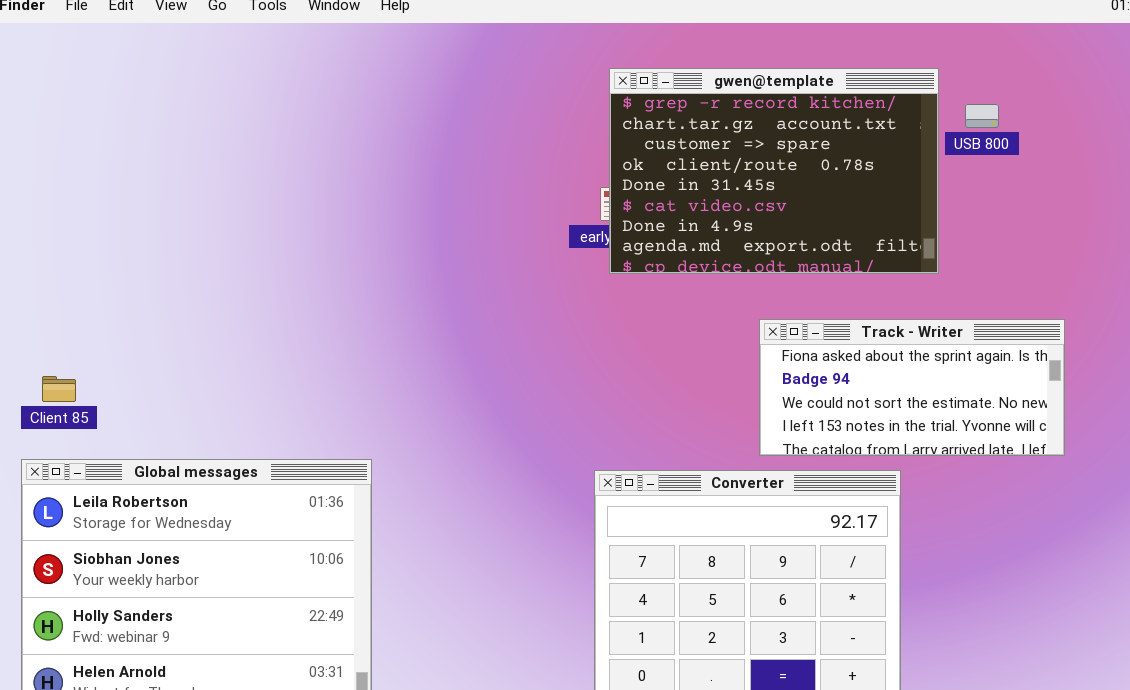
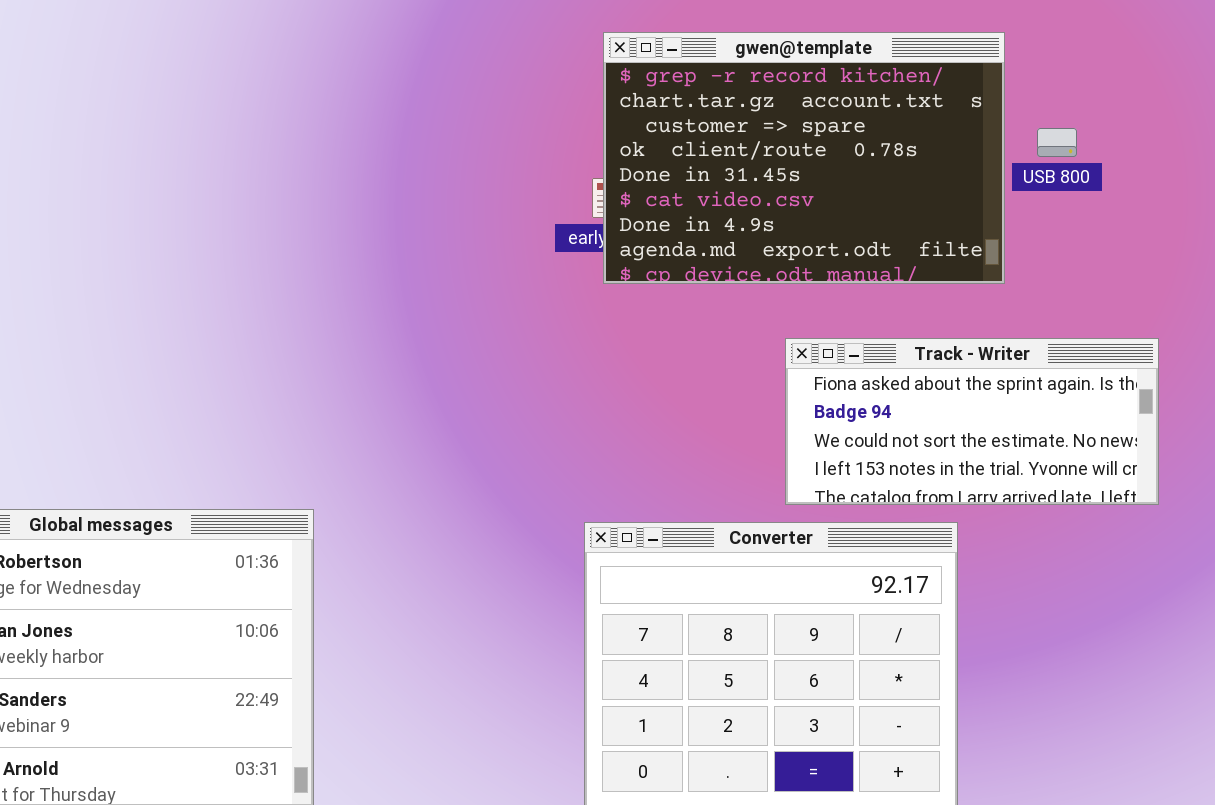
USB 800: [965,104,999,128] -> [1037,128,1077,157], moved

